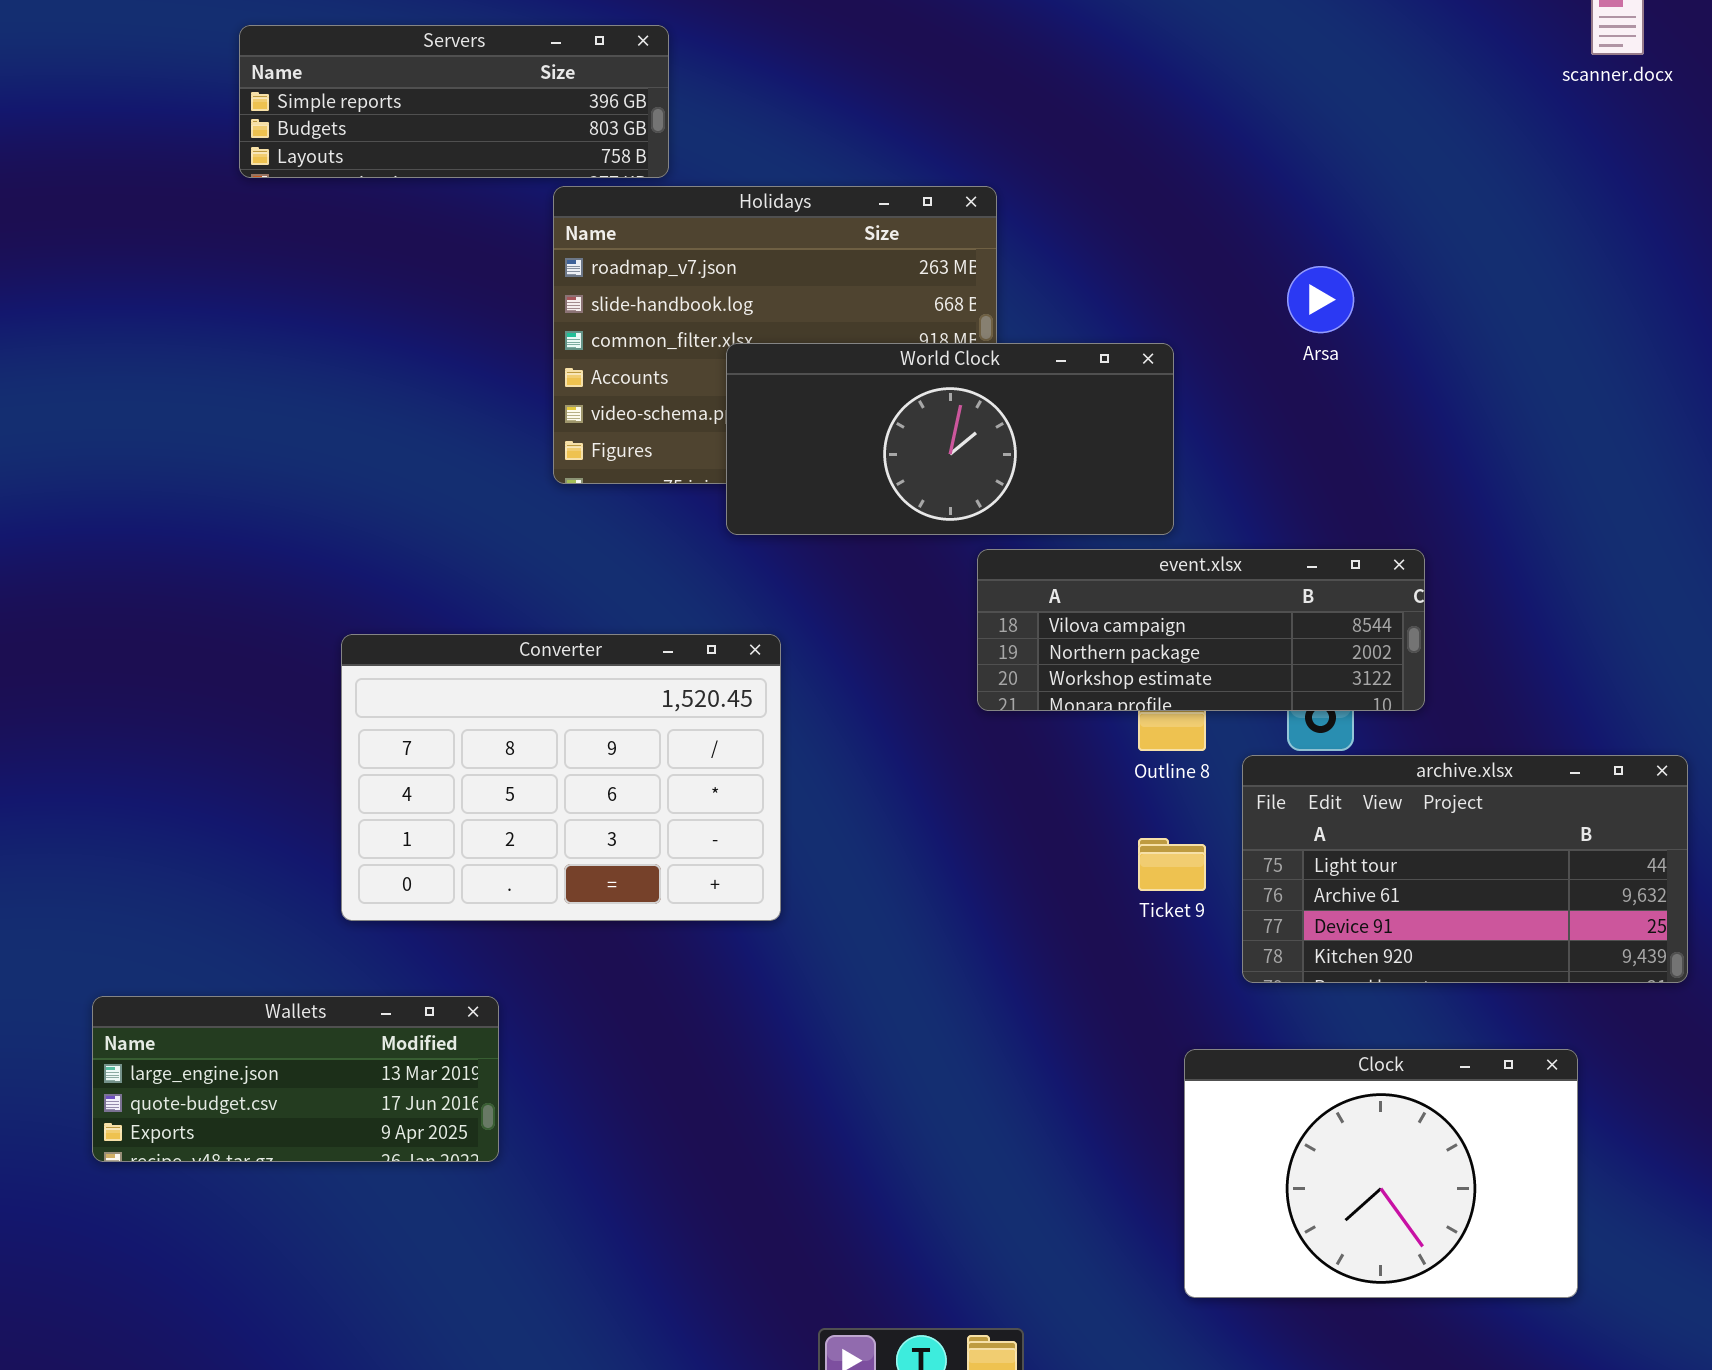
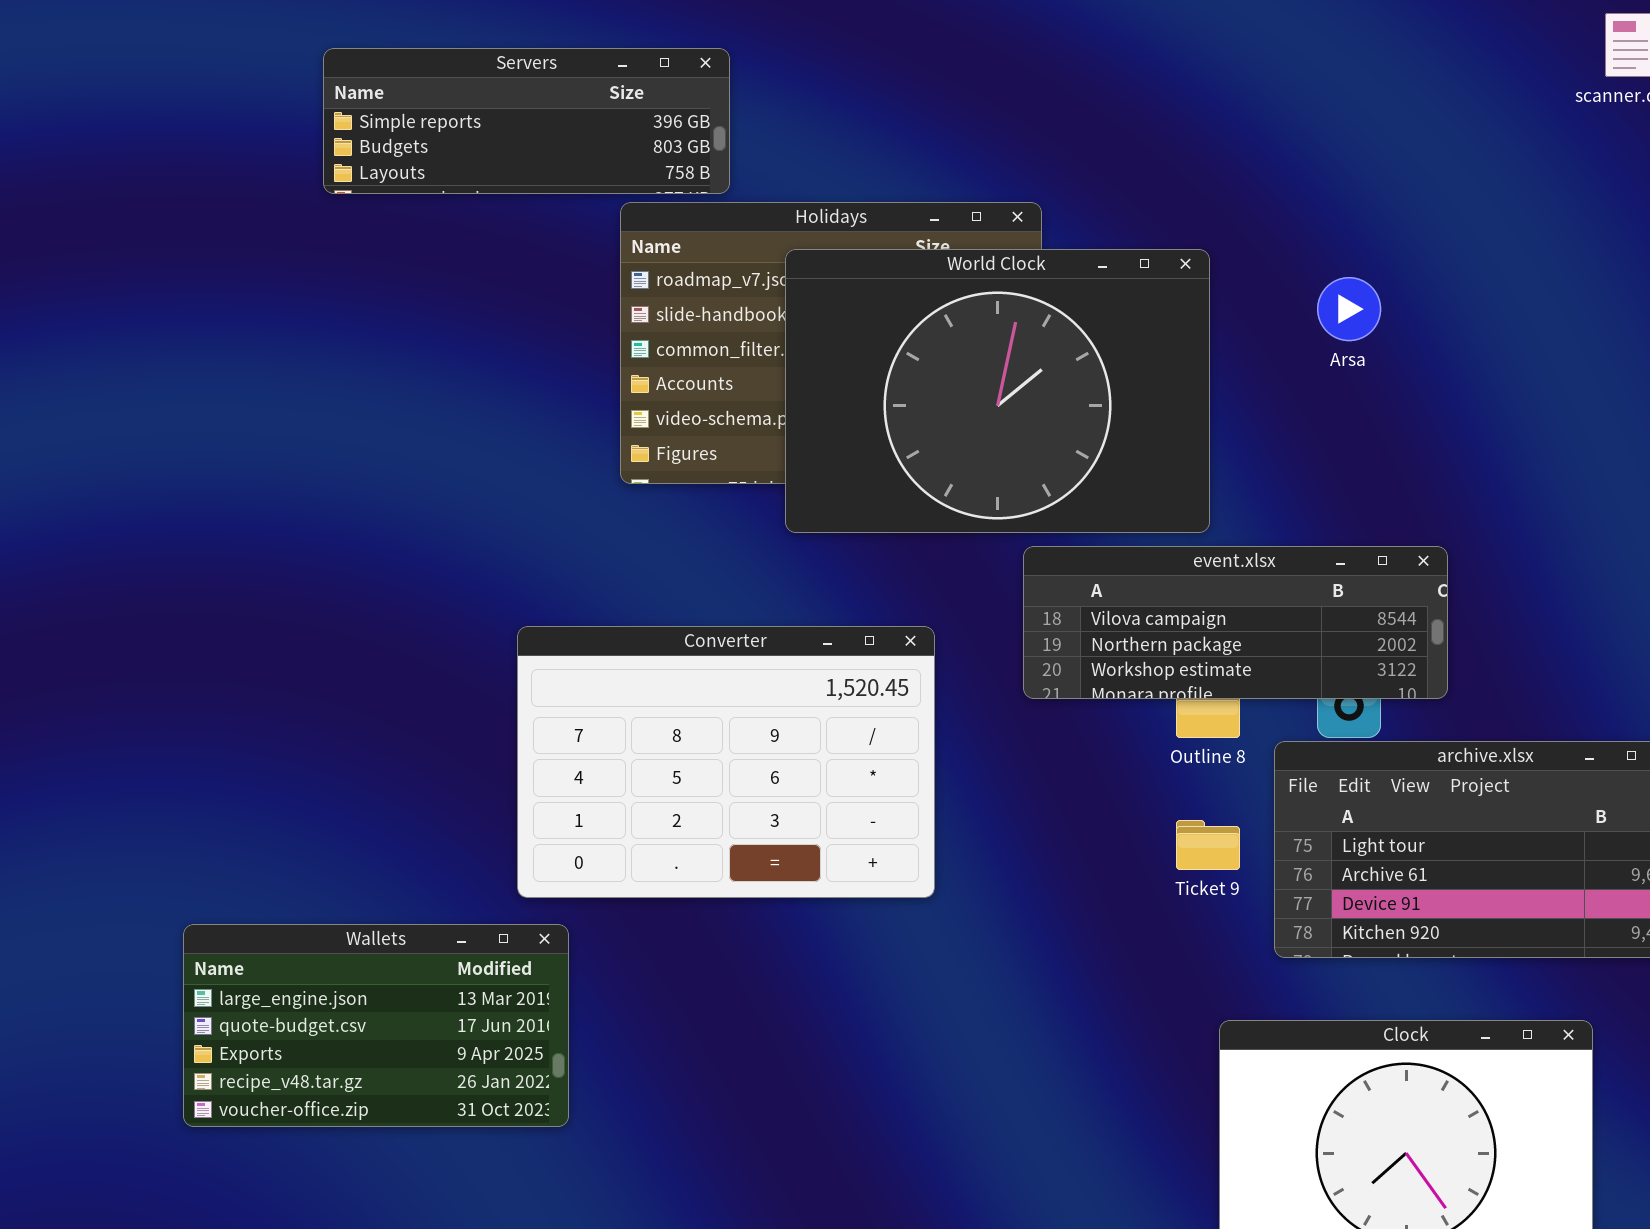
World Clock: [726,343,1174,535] -> [785,249,1210,533], resized
Converter: [341,634,781,921] -> [517,626,935,898], moved
Wallets: [92,996,499,1162] -> [183,924,569,1127], resized

